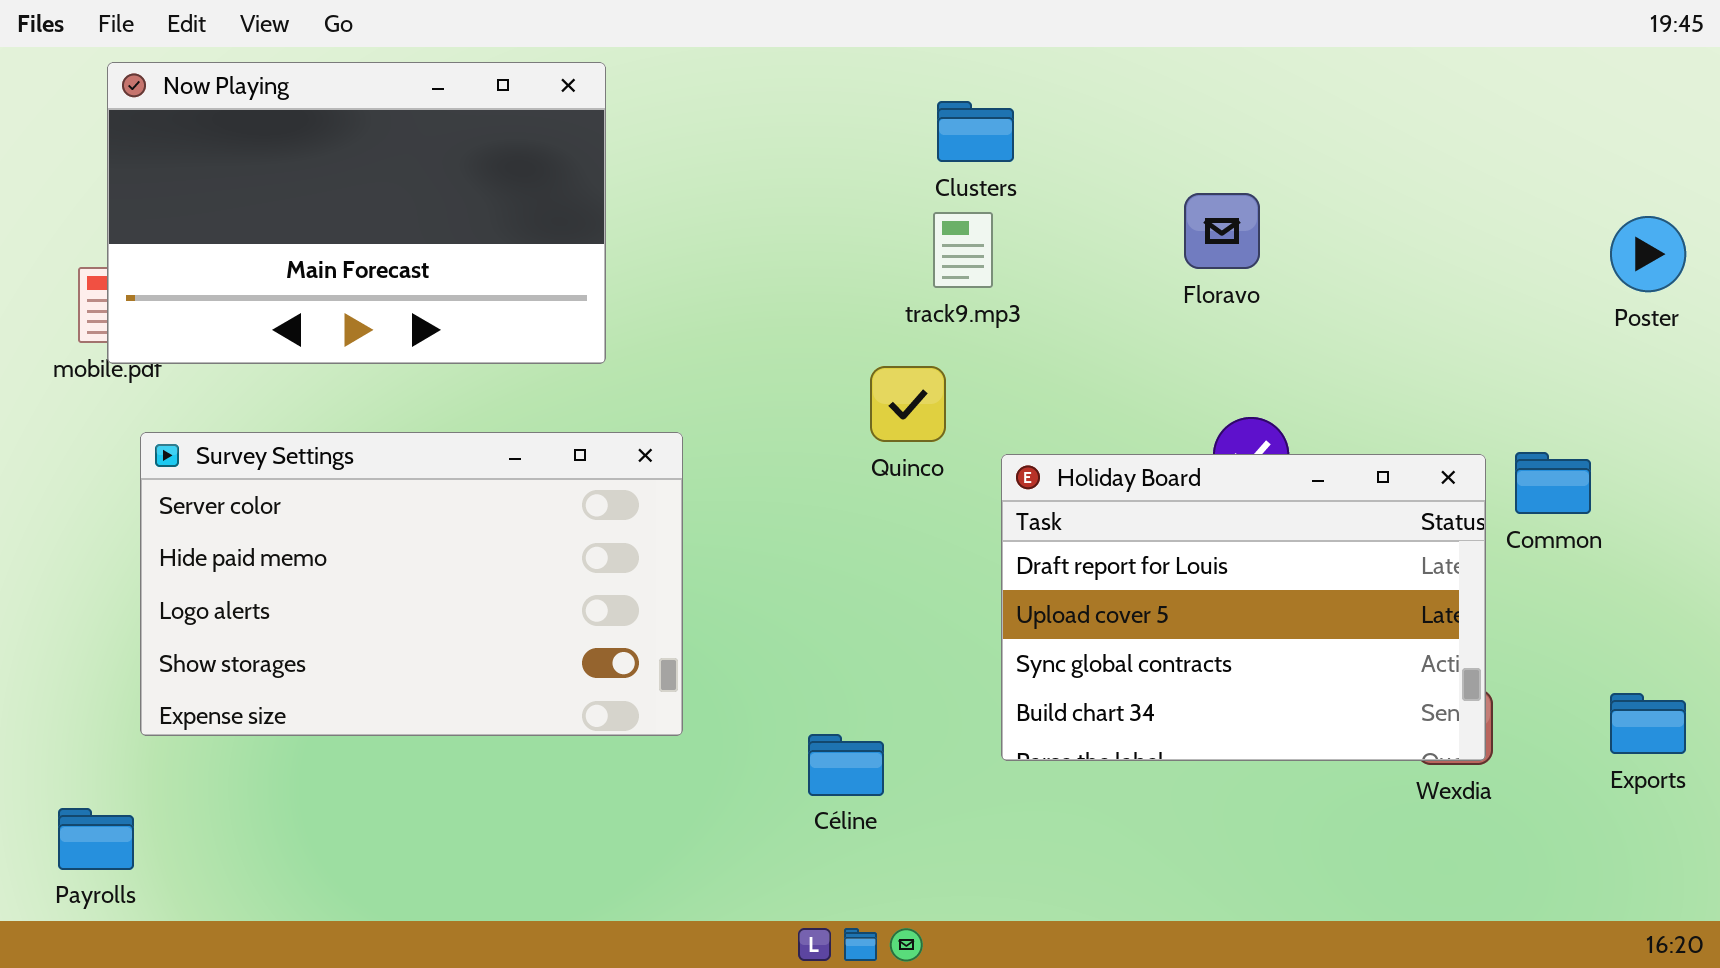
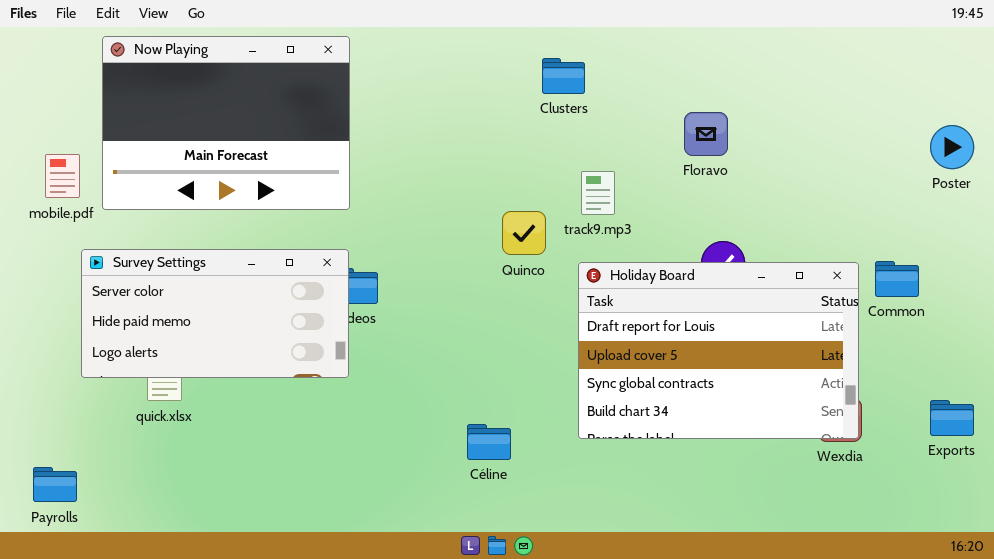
Now Playing: [107,62,606,364] -> [102,36,350,210], resized
track9.mp3: [933,212,993,288] -> [581,171,615,215], moved
Survey Settings: [140,432,683,736] -> [81,249,349,378], resized

